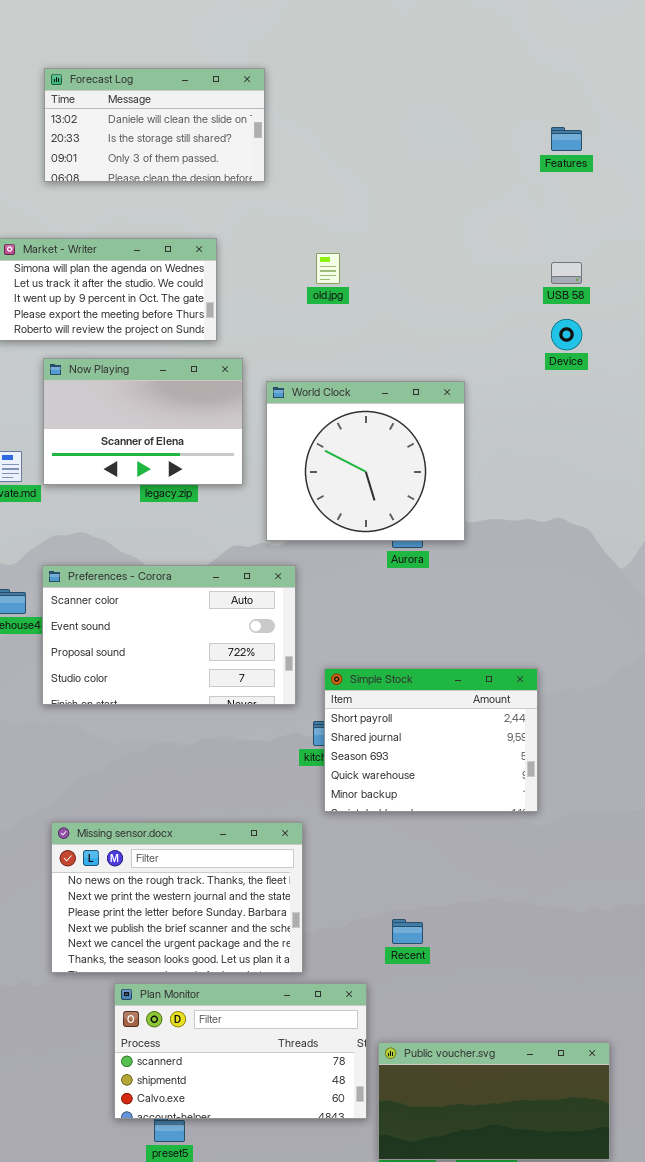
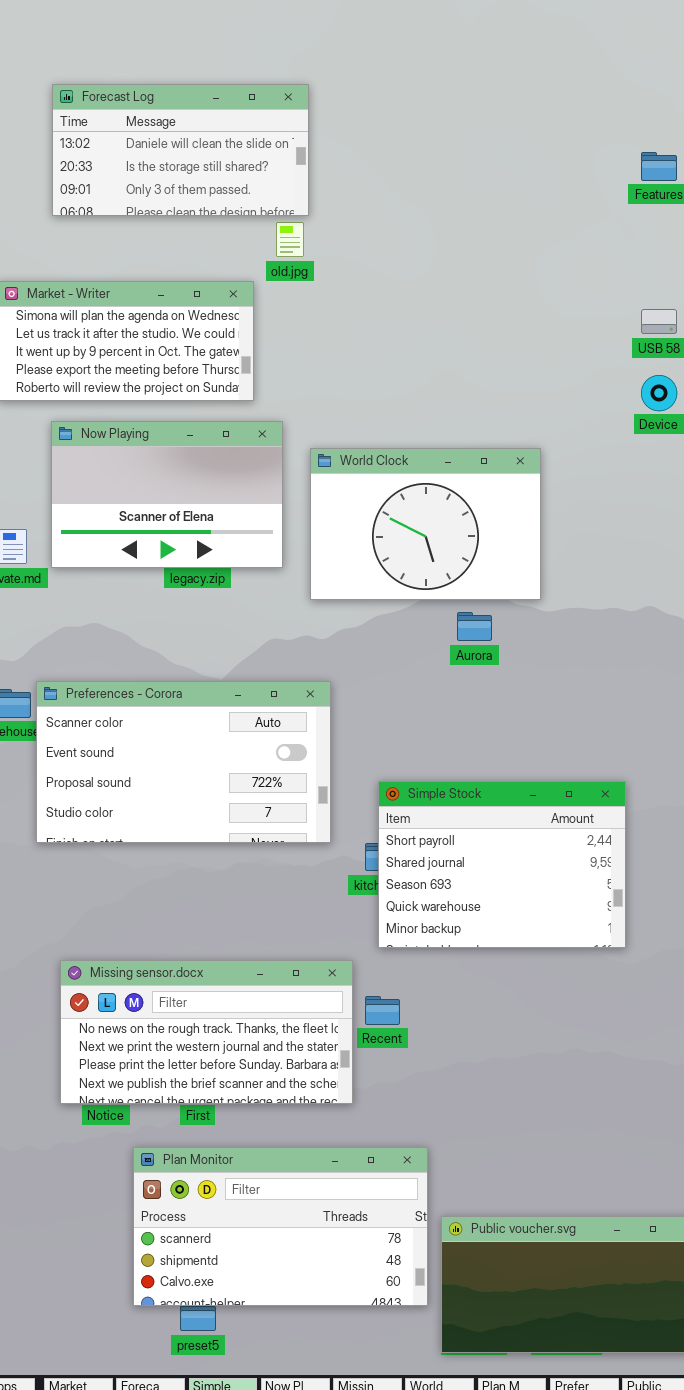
old.jpg: [316,253,340,284] -> [276,222,304,257], moved
World Clock: [266,381,465,541] -> [310,448,541,600], resized
Preferences - Corora: [42,565,296,705] -> [36,681,331,843], moved
Missing sensor.docx: [51,822,303,973] -> [60,960,353,1104], resized
Recent: [392,919,423,944] -> [365,996,400,1025], moved

